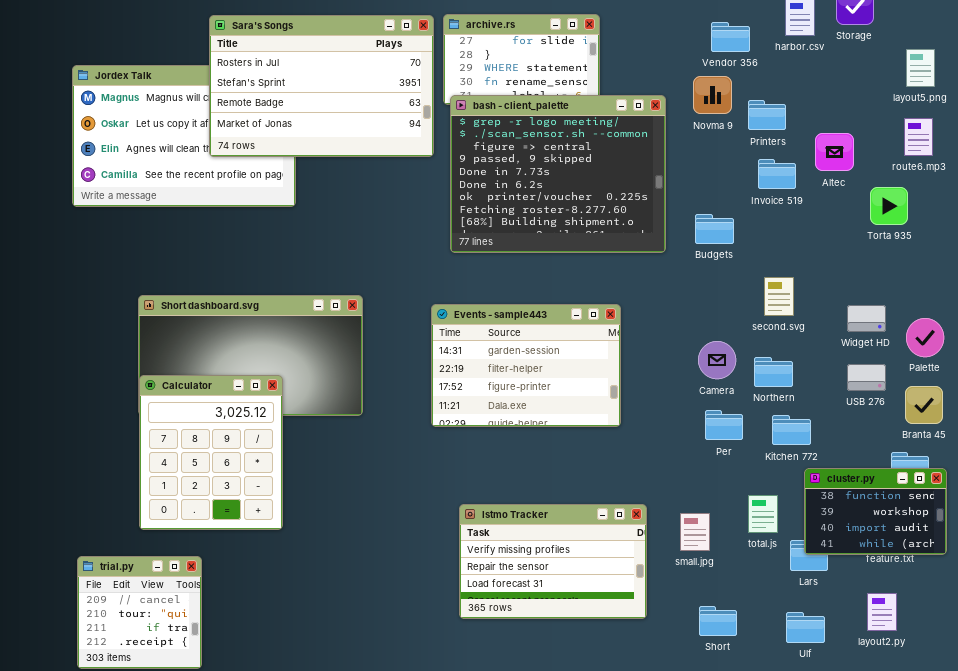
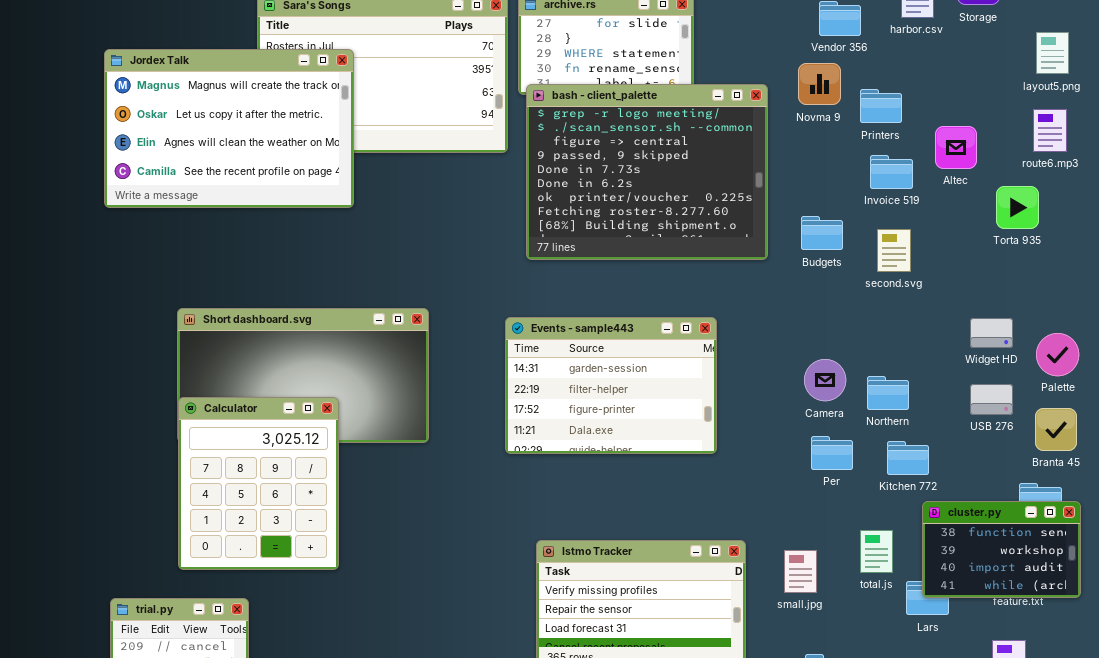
Jordex Talk: [72,65,296,207] -> [104,49,354,208], raised
second.svg: [764,277,794,316] -> [877,229,911,272], moved

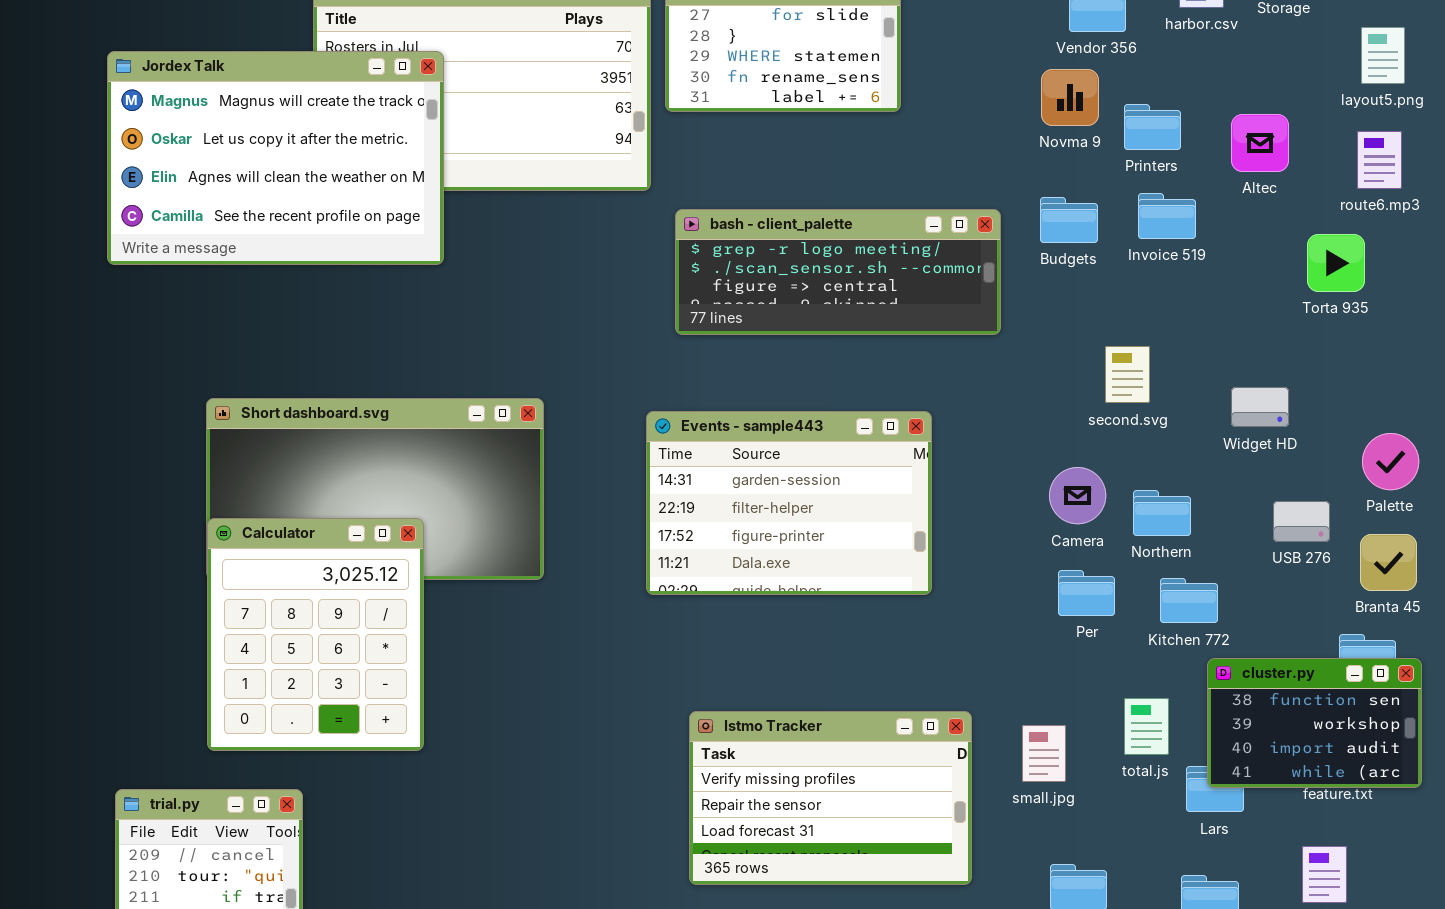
bash - client_palette: [526,84,768,260] -> [675,209,1001,335], resized
Altec: [935,126,977,169] -> [1231,114,1289,172], moved
Budgets: [801,216,843,250] -> [1040,197,1098,243], moved
second.svg: [877,229,911,272] -> [1105,346,1150,403], moved
Widget HD: [970,318,1013,348] -> [1231,387,1289,427], moved

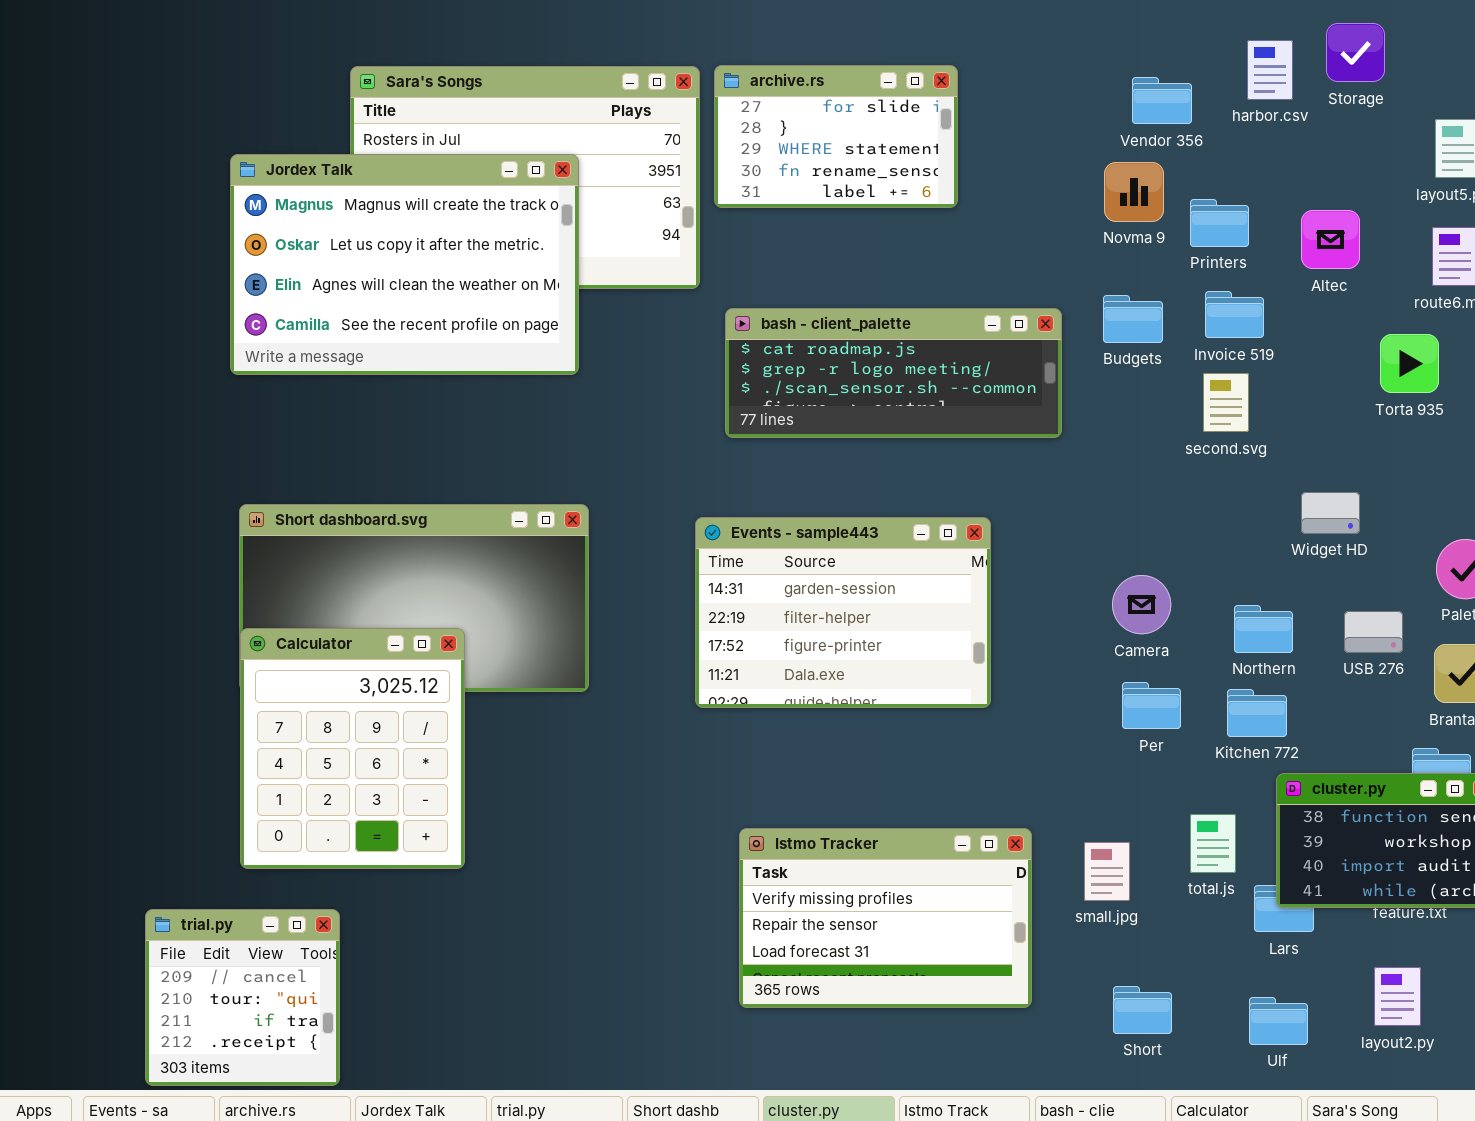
Jordex Talk: [107,51,444,265] -> [230,154,579,375], moved
bash - client_palette: [675,209,1001,335] -> [725,308,1062,438], scrolled up 1 row
second.svg: [1105,346,1150,403] -> [1203,373,1249,432], moved
Northern: [1133,490,1191,536] -> [1234,605,1293,653], moved

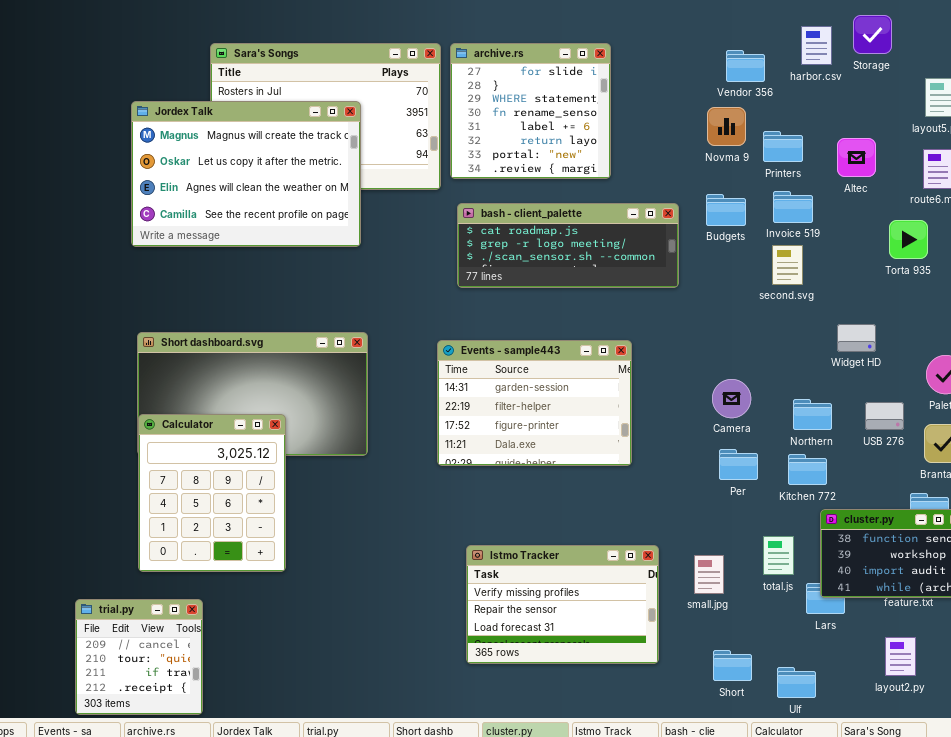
archive.rs: [714,65,958,208] -> [450,43,611,179], resized
Ulf: [1249,997,1308,1045] -> [777,667,816,698], moved

